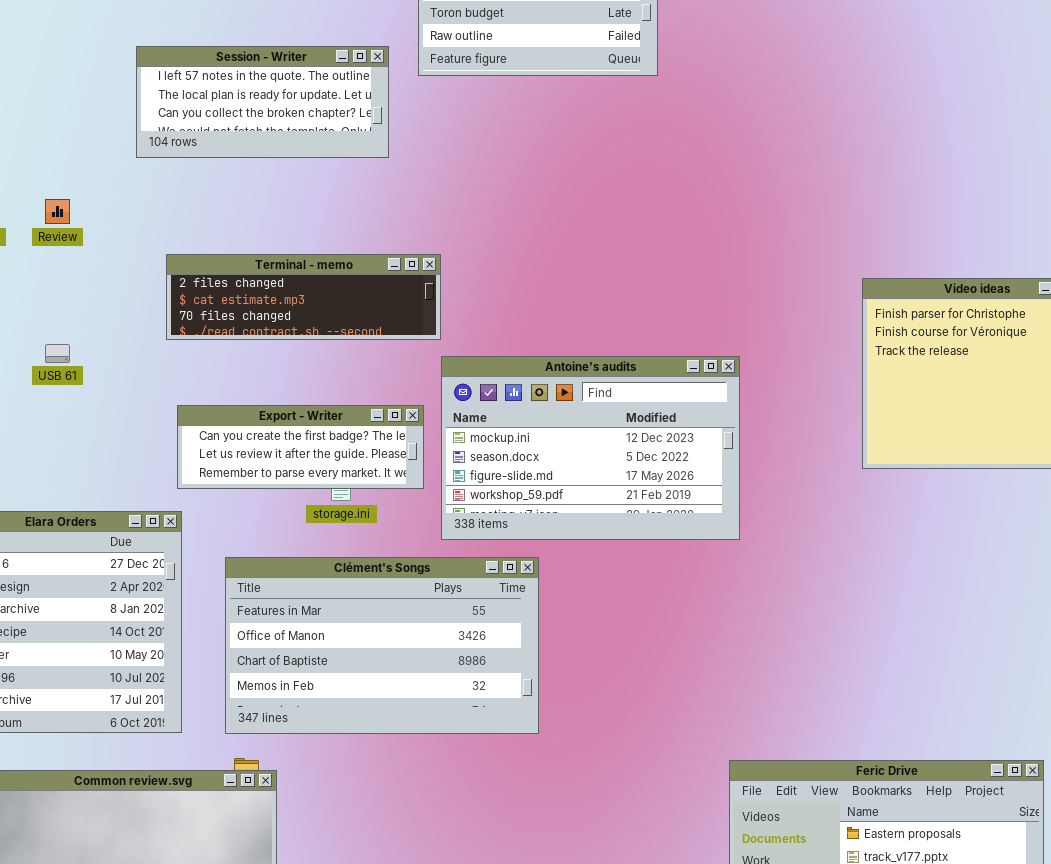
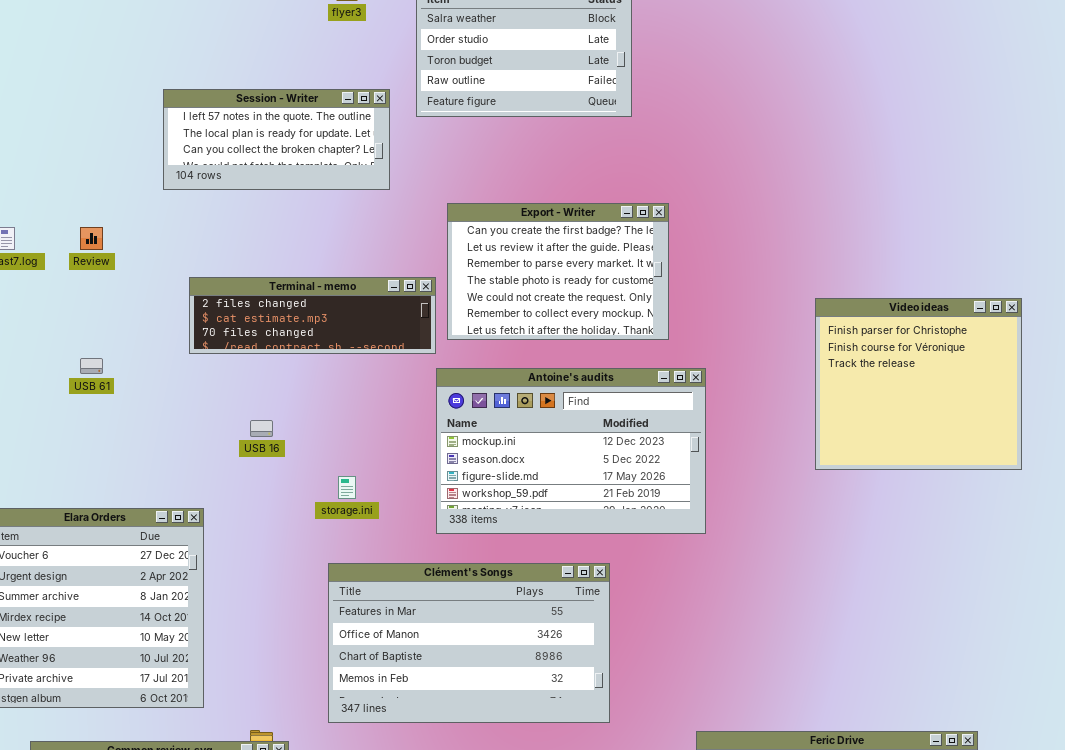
Export - Writer: [177,405,424,489] -> [447,203,669,340], moved, resized
Clément's Songs: [225,557,539,734] -> [328,563,610,723], moved

